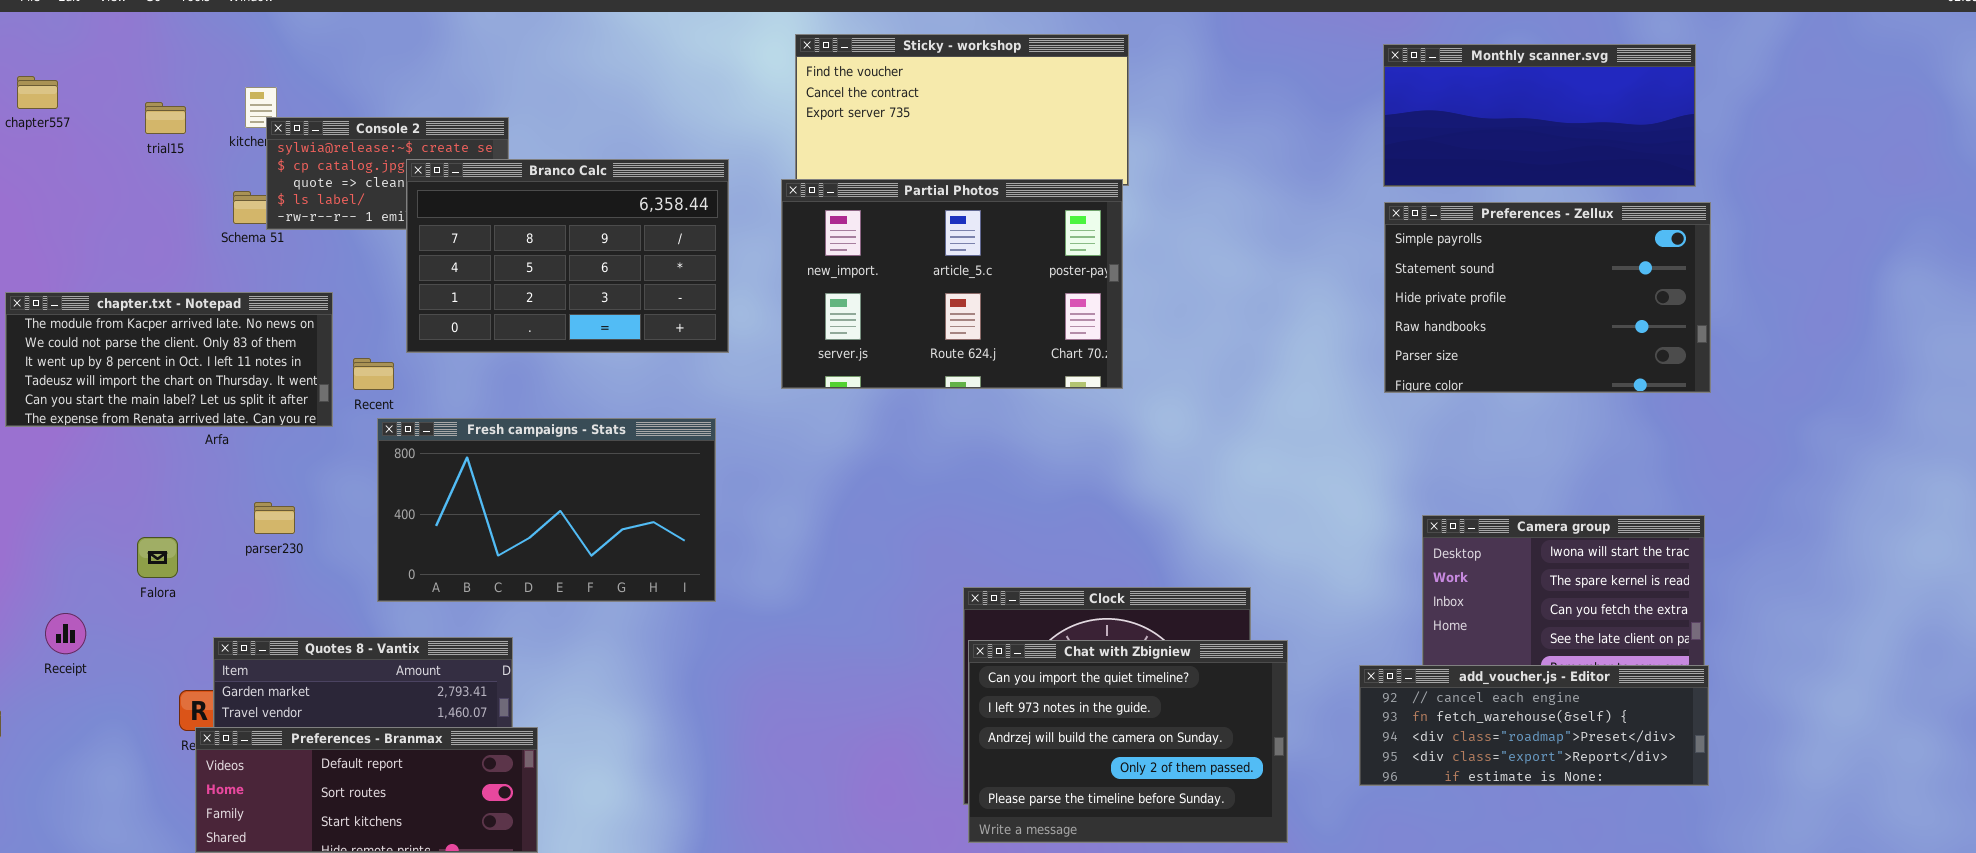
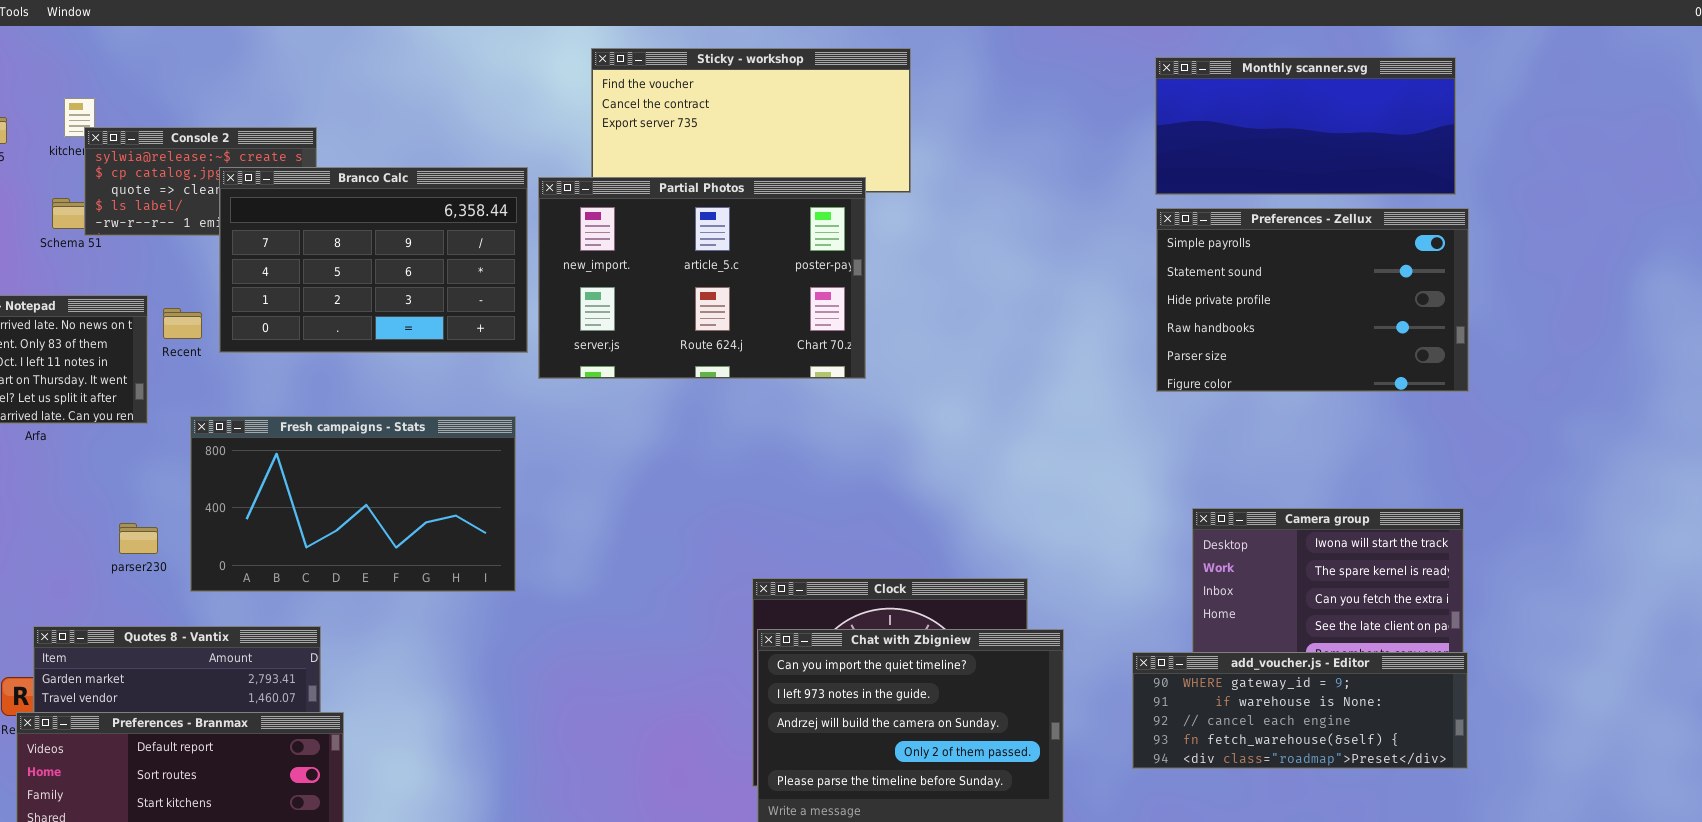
Partial Photos: [781,179,1123,389] -> [538,177,866,379], moved
Recent: [353,358,394,390] -> [163,308,202,339], moved
parser230: [254,502,295,534] -> [119,523,158,554], moved
add_voucher.js - Editor: [1359,665,1709,786] -> [1132,652,1468,769], scrolled up 2 rows

